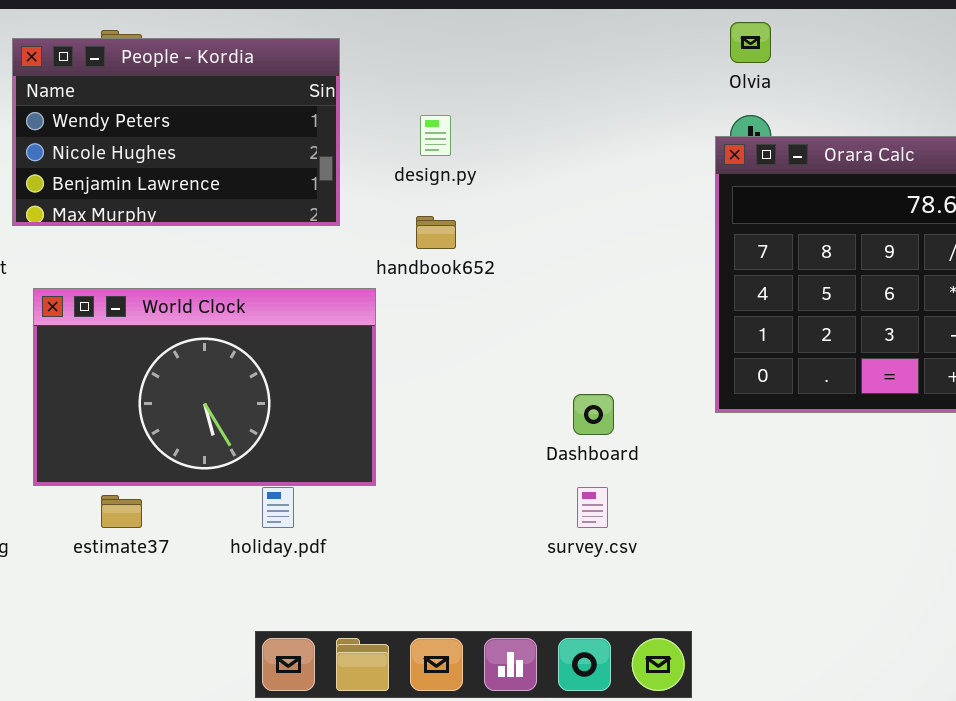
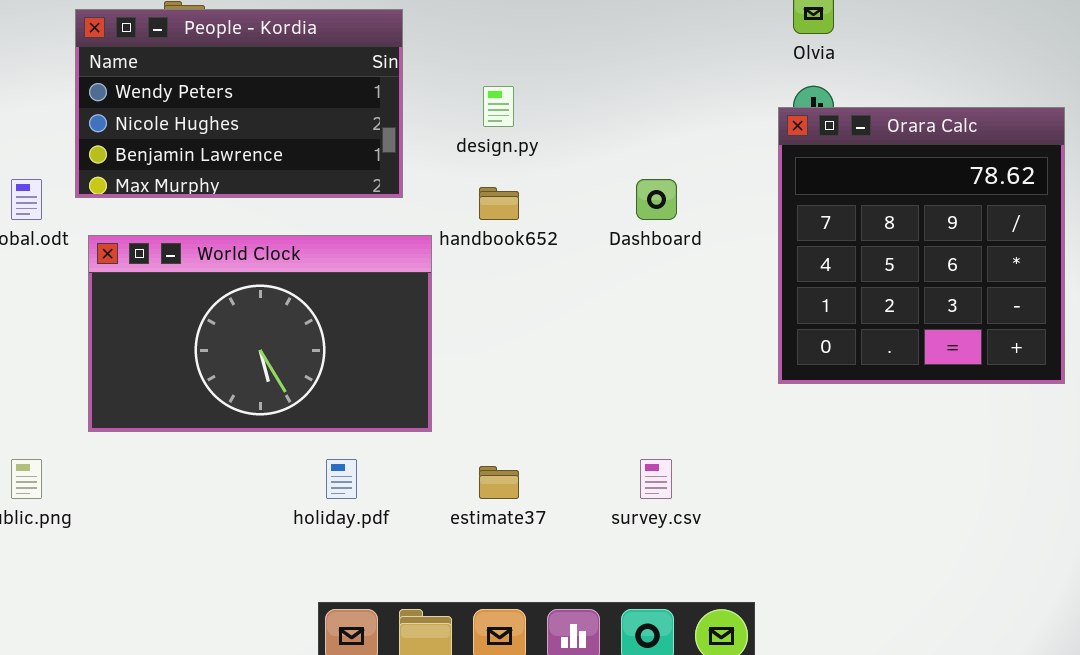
World Clock: [33,288,376,486] -> [88,235,432,432], moved
Dashboard: [573,394,614,435] -> [636,179,677,220], moved
estimate37: [101,495,142,528] -> [479,466,519,499], moved

